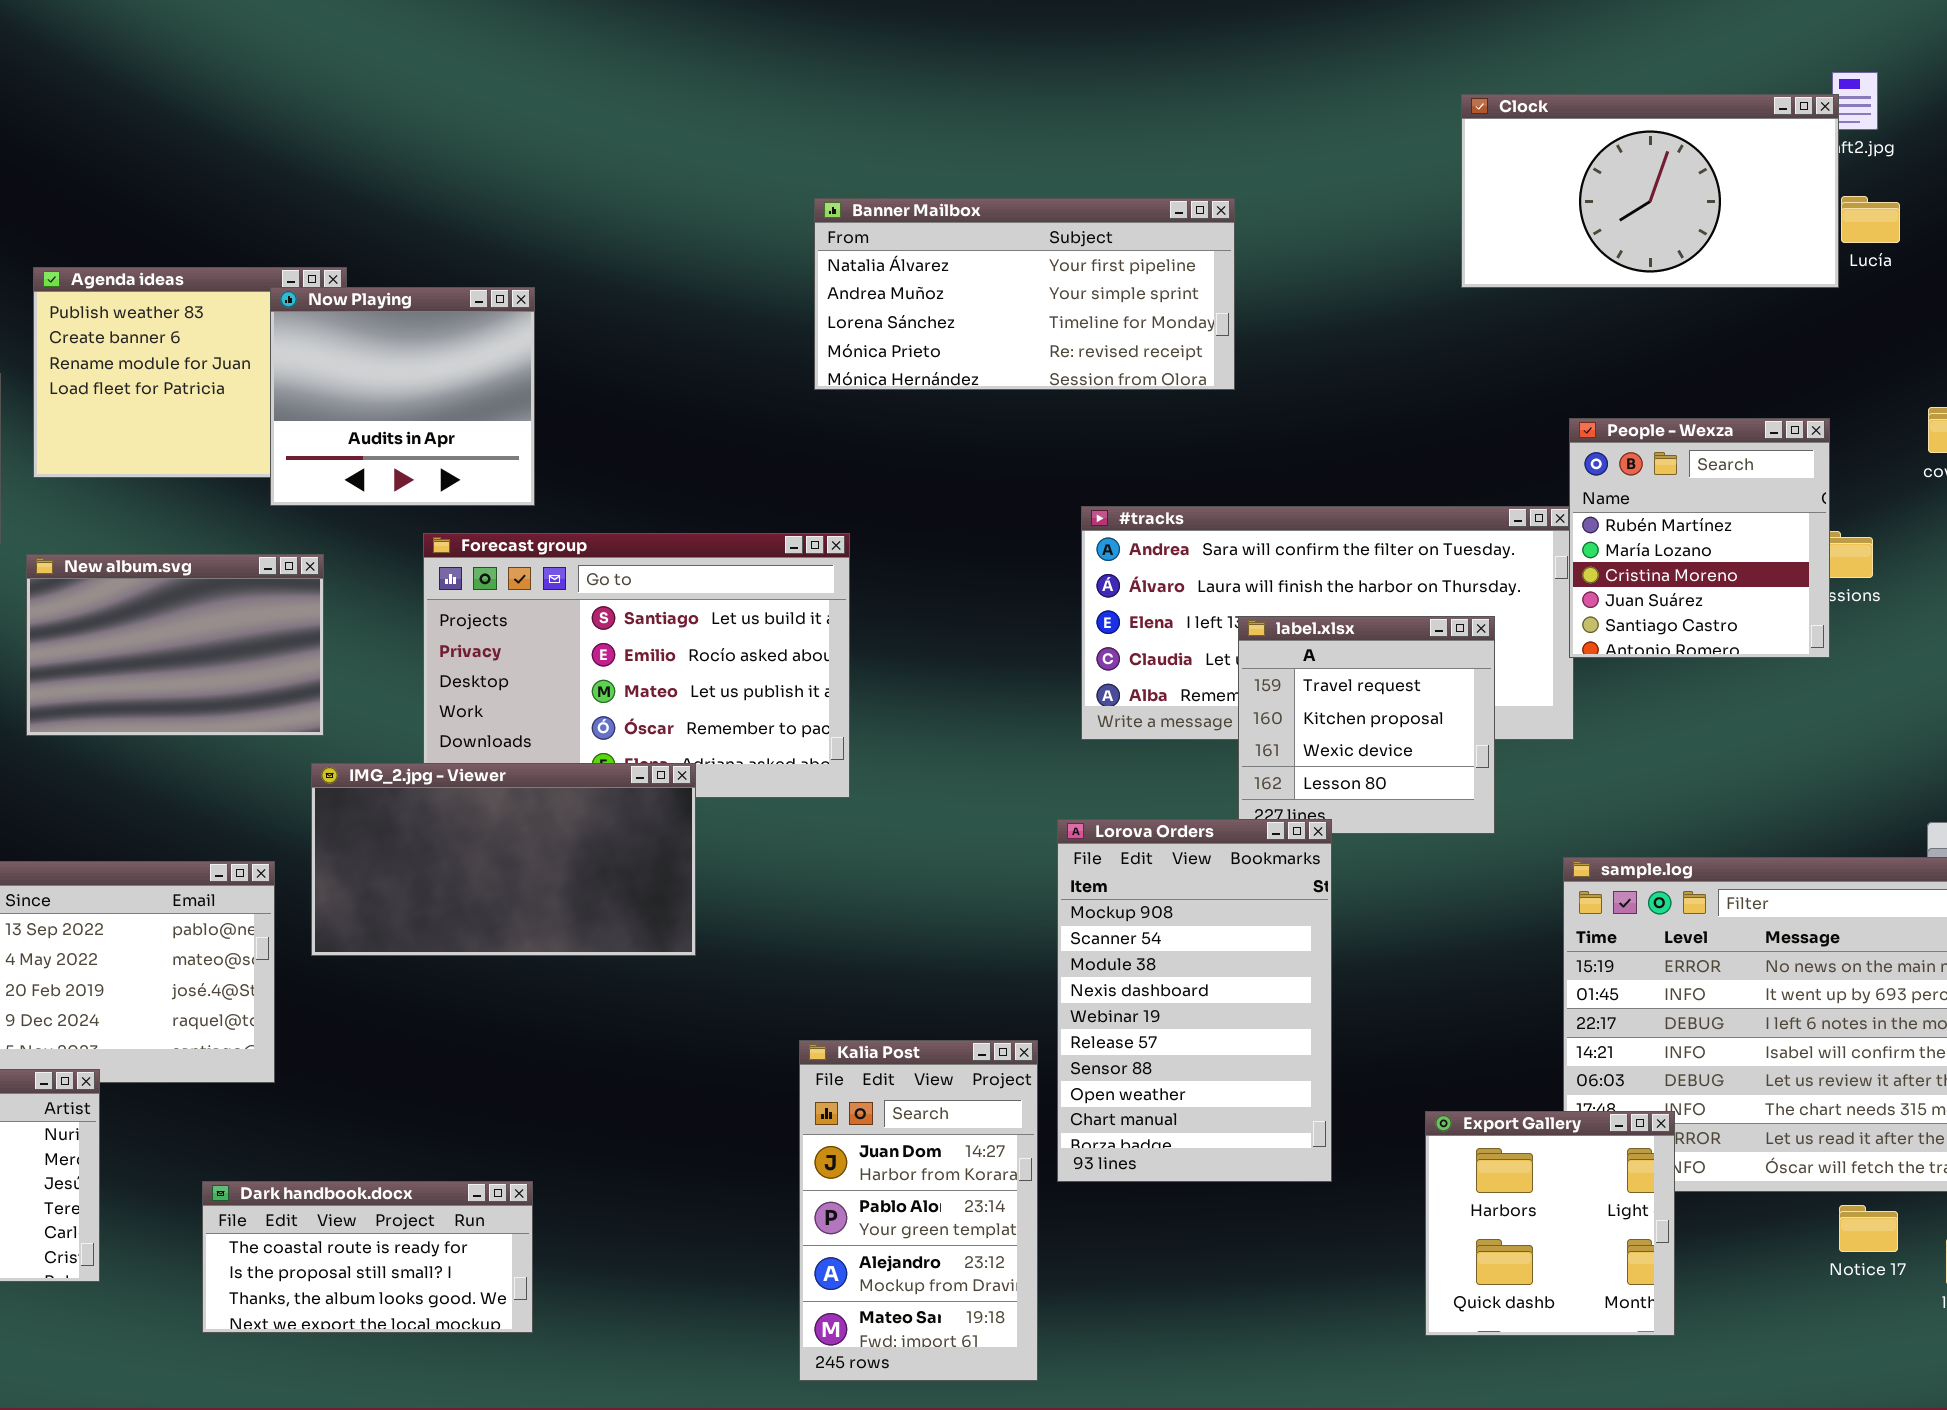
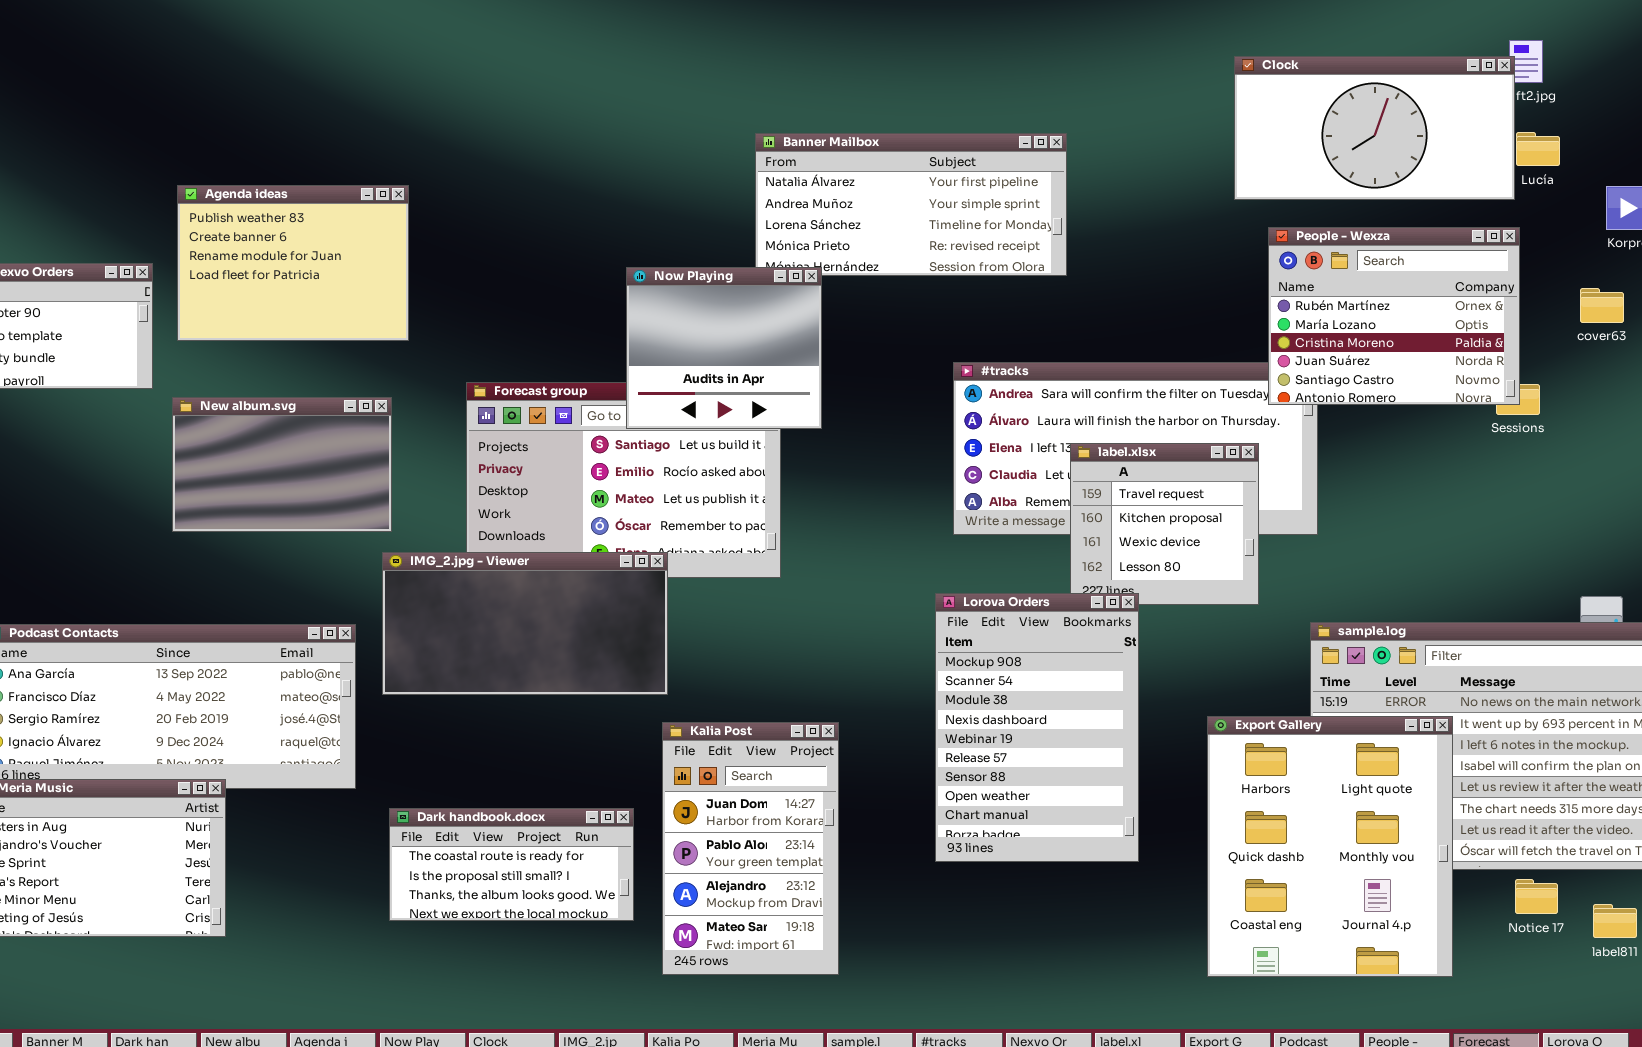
Now Playing: [270,287,535,506] -> [626,267,822,429], moved
People - Wexza: [1569,418,1830,658] -> [1268,227,1520,405], moved, resized
Kalia Post: [799,1040,1038,1381] -> [662,722,839,975], moved
Export Gallery: [1425,1111,1675,1336] -> [1207,716,1453,977], resized
Dark handbook.docx: [202,1181,533,1333] -> [389,808,634,921], moved

